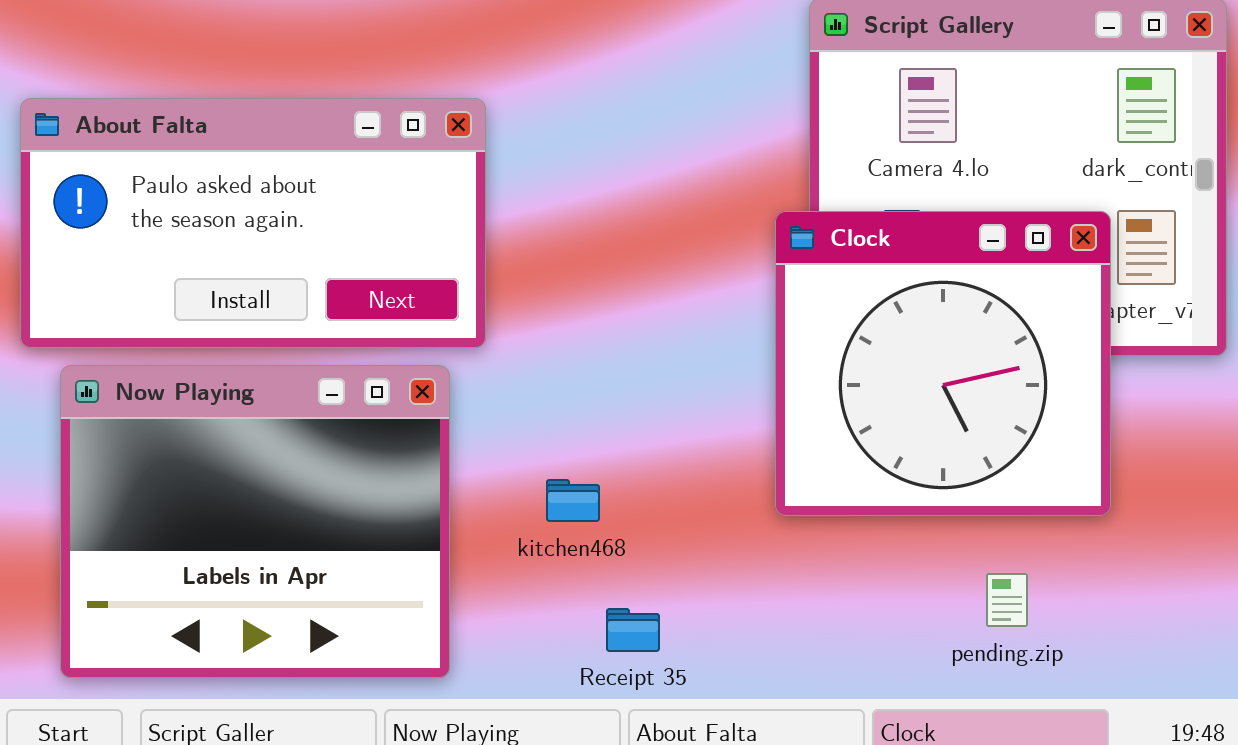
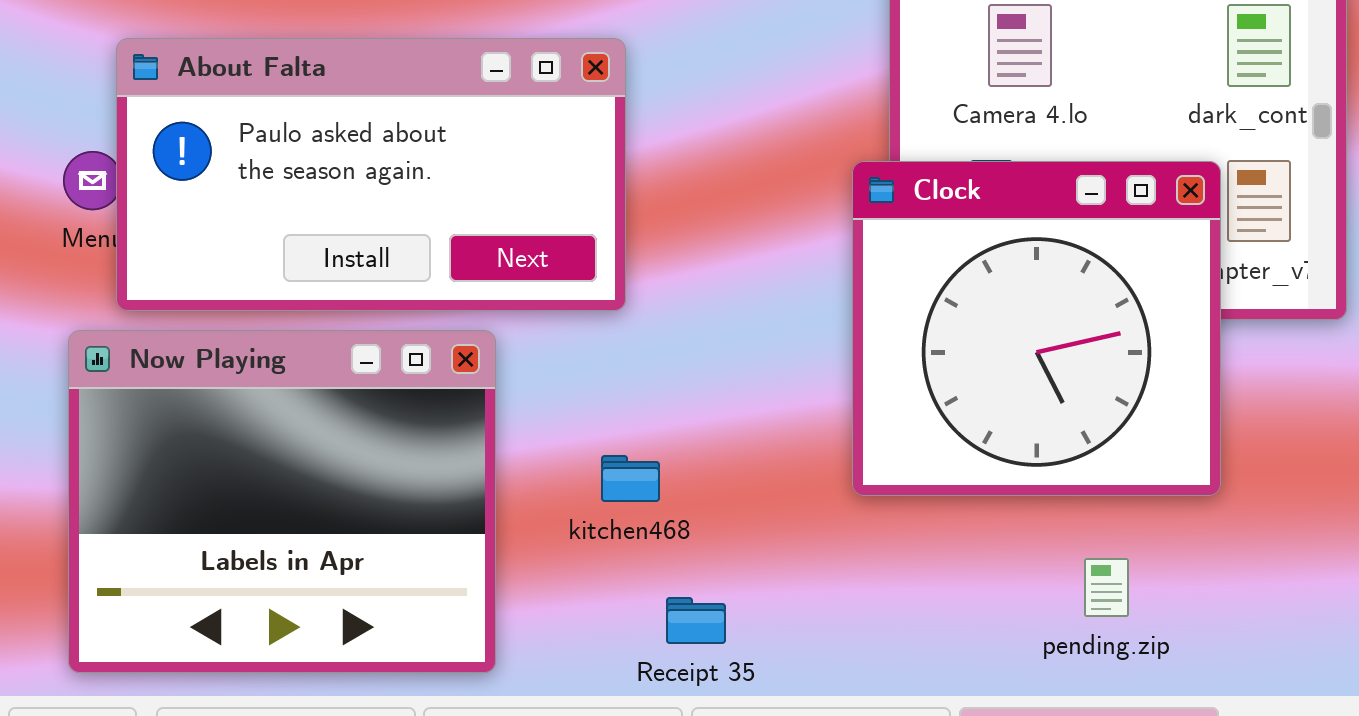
About Falta: [20,98,486,348] -> [116,38,626,311], moved

